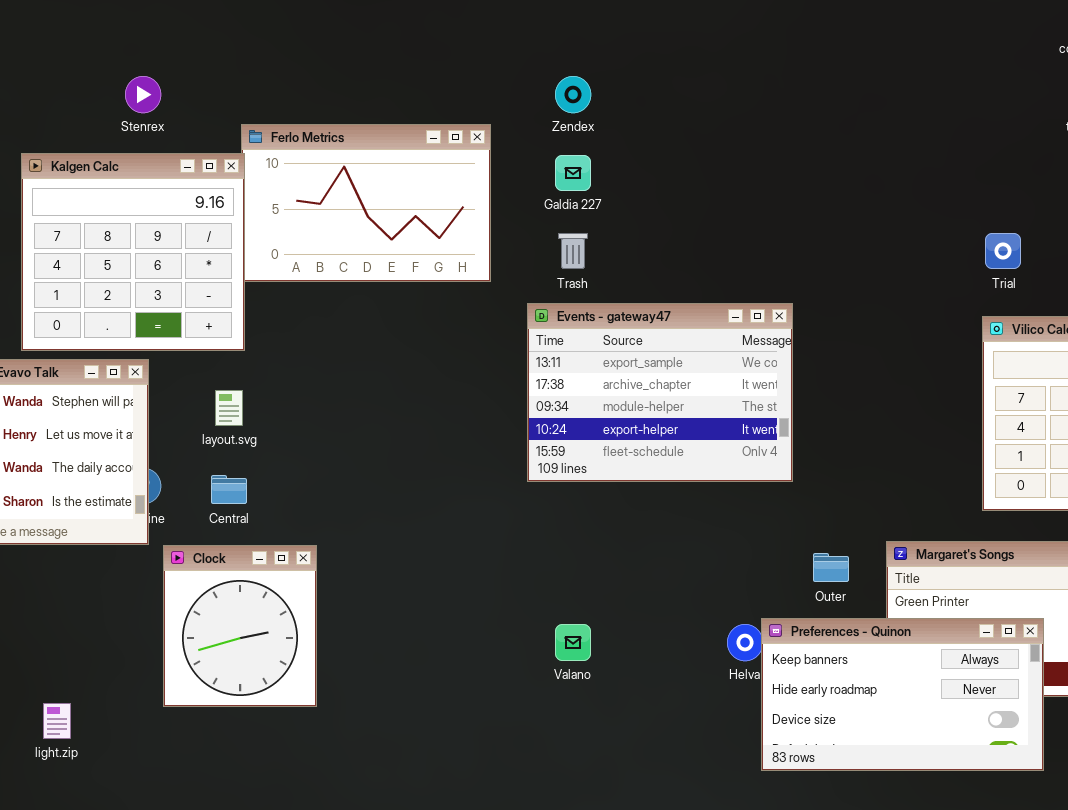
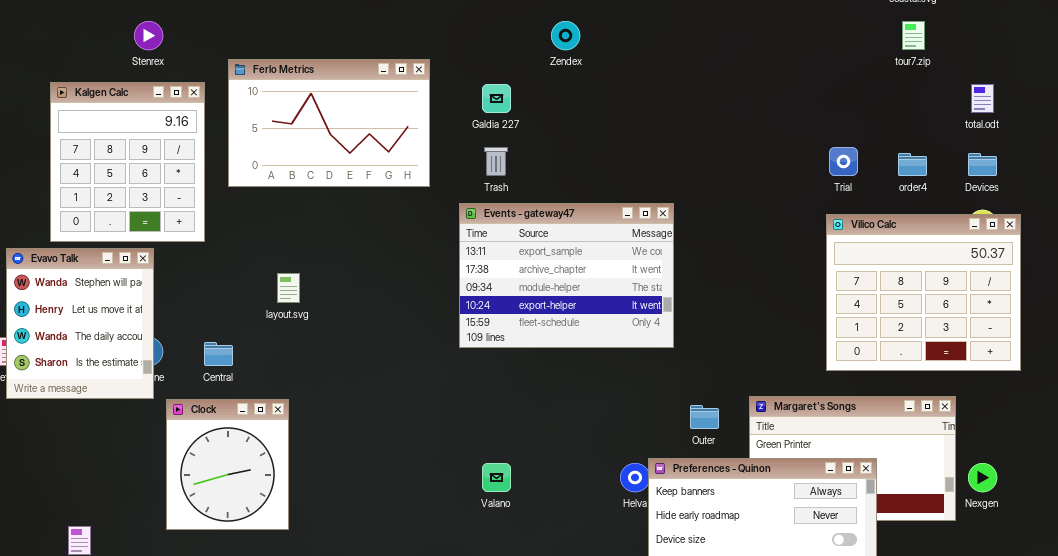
Zendex: [555,76,591,113] -> [551,21,580,50], moved
Kalgen Calc: [21,153,245,351] -> [50,82,205,242], resized
layout.svg: [215,390,243,426] -> [277,273,300,303], moved

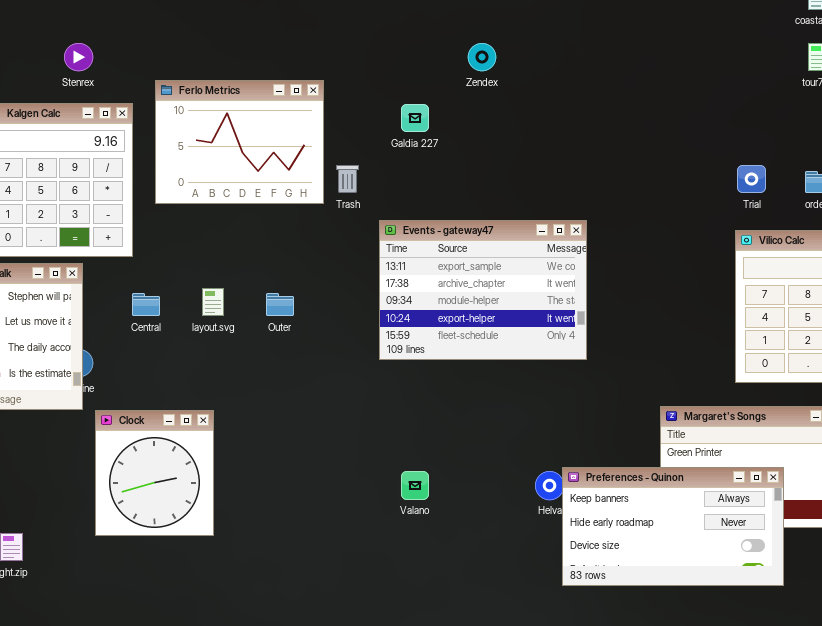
Ferlo Metrics: [228,59,430,187] -> [155,80,324,204], resized
Trash: [484,147,508,176] -> [336,165,359,193], moved
Central: [204,342,233,366] -> [132,293,160,316], moved
Outer: [690,405,719,429] -> [266,293,294,316], moved

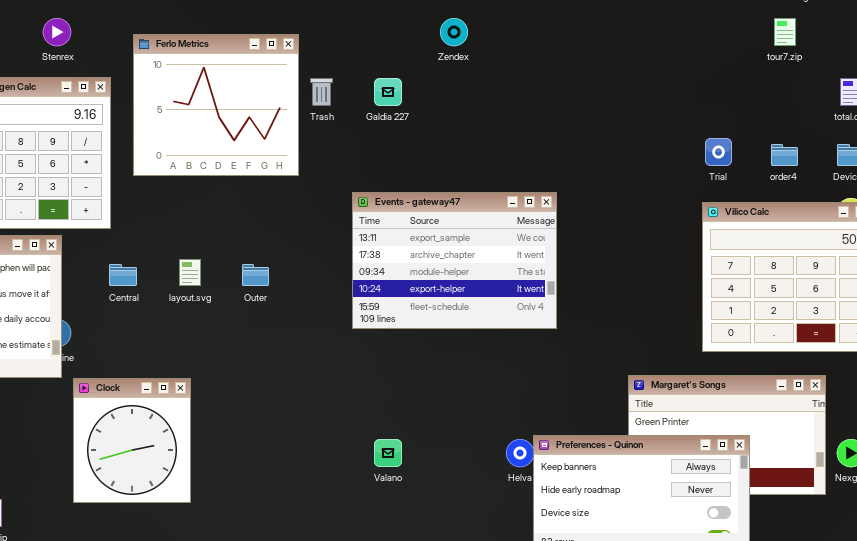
Ferlo Metrics: [155,80,324,204] -> [133,34,299,176], resized
Trash: [336,165,359,193] -> [310,78,333,106], moved

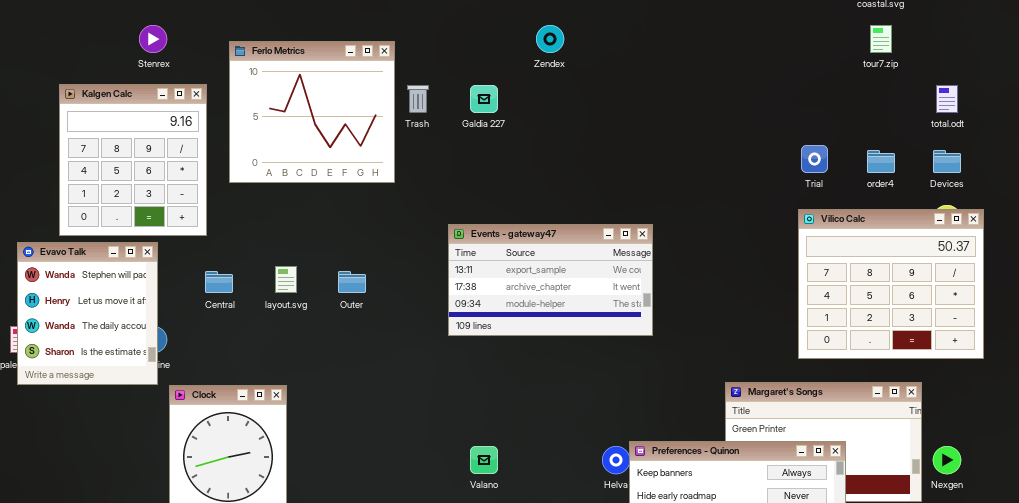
Events - gateway47: [352,192,557,329] -> [448,224,653,336], resized

